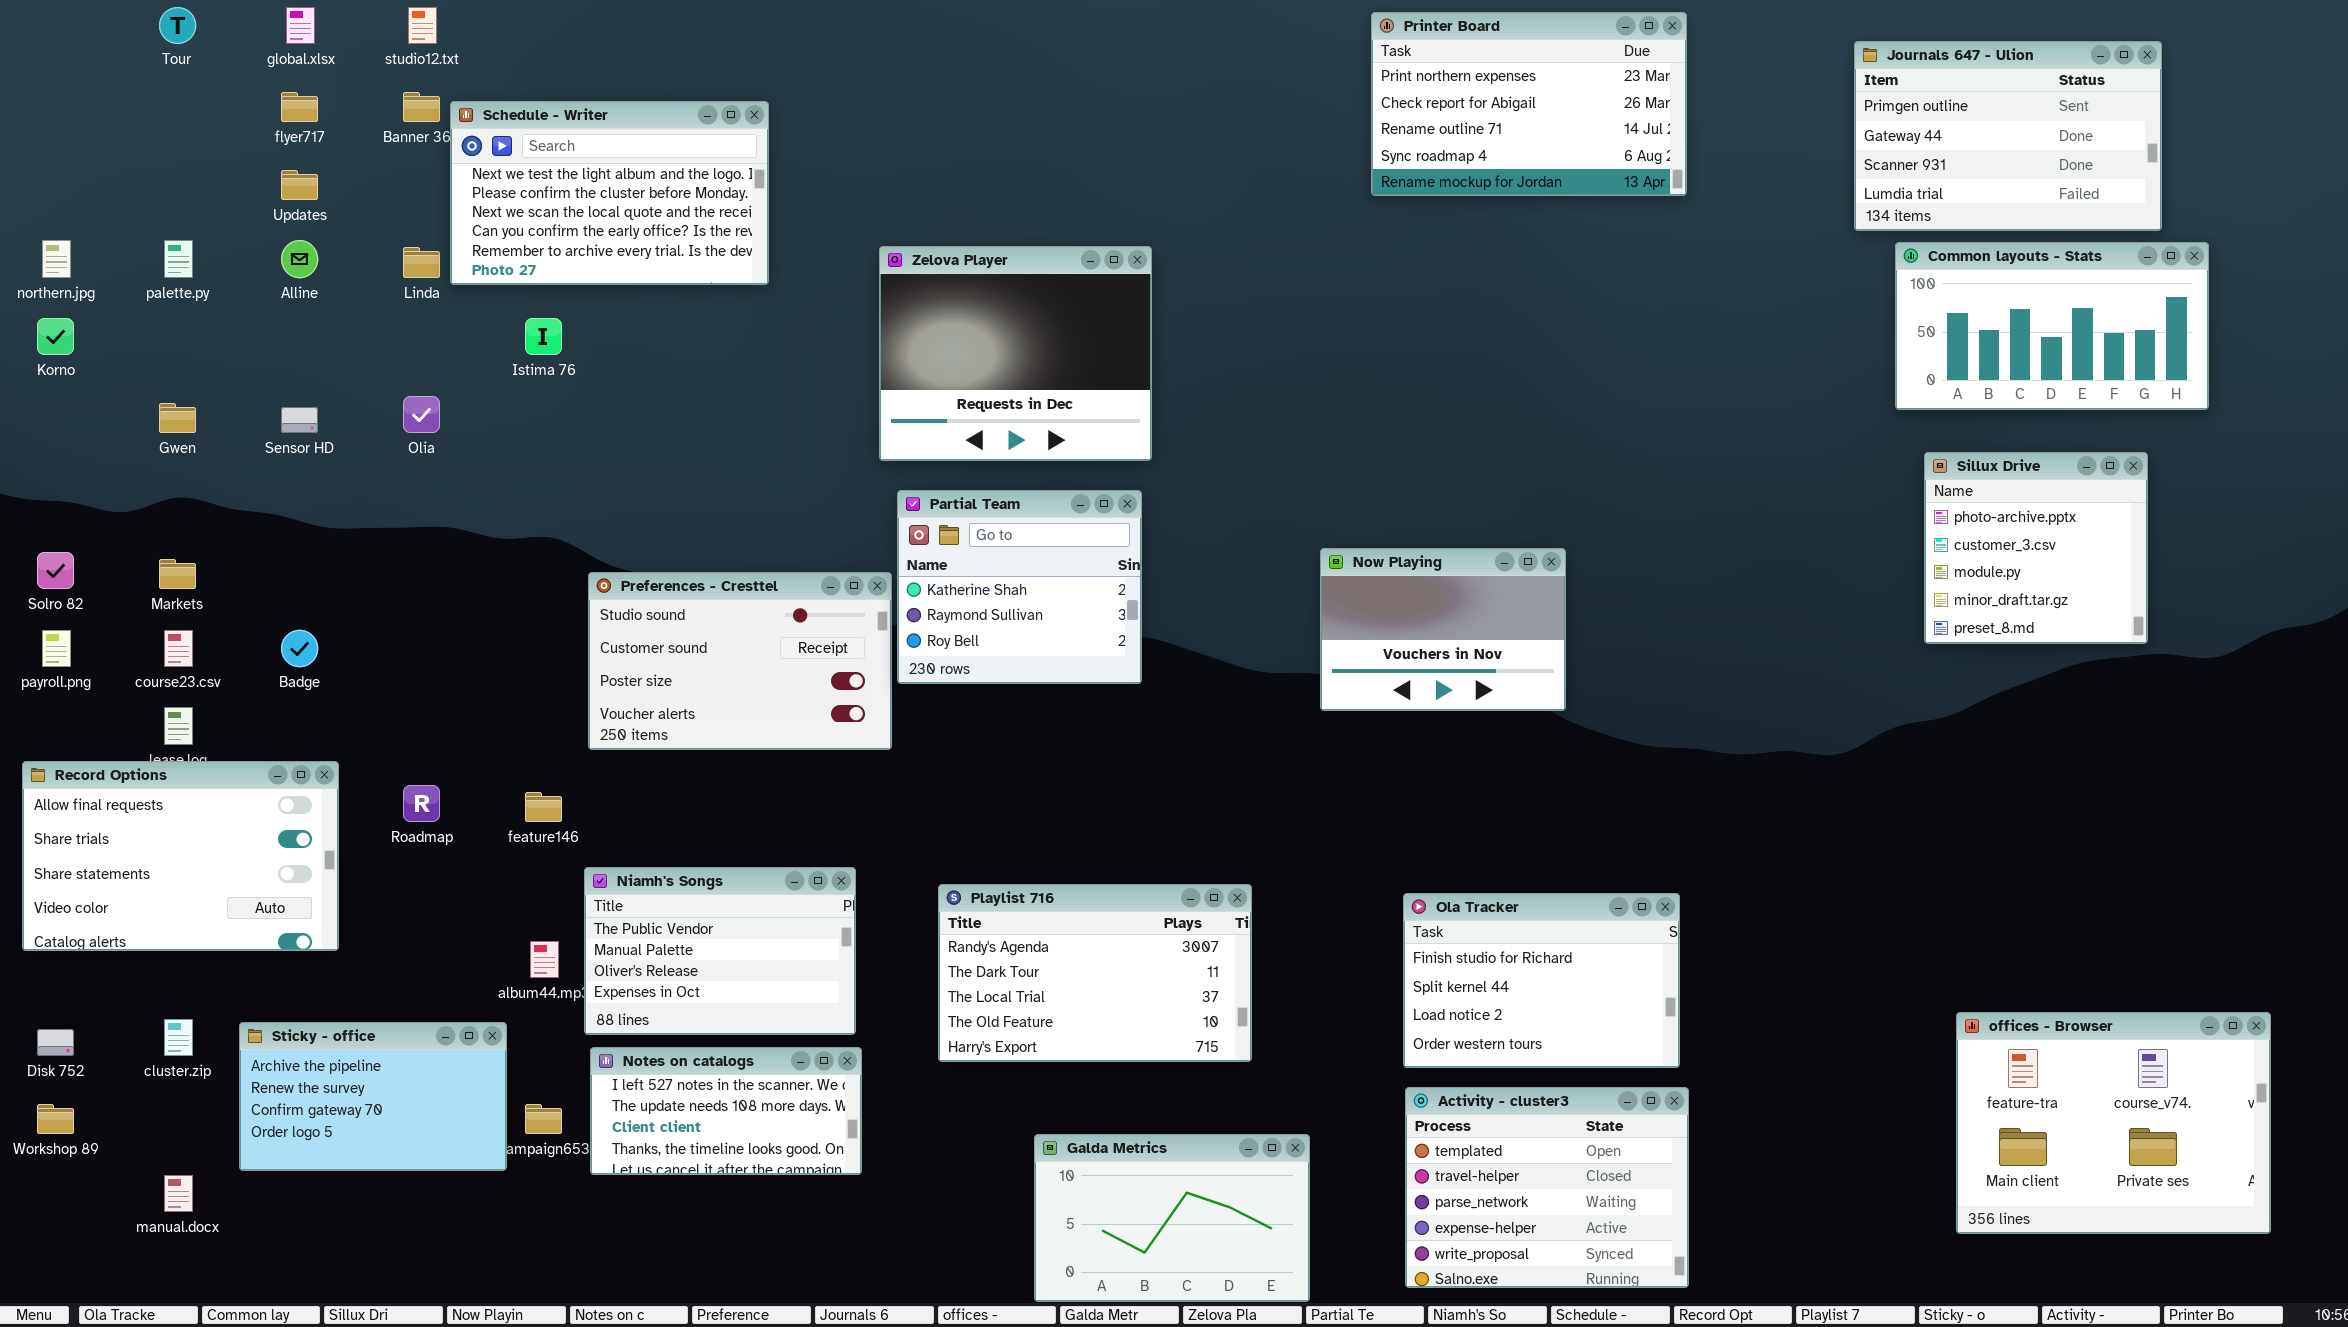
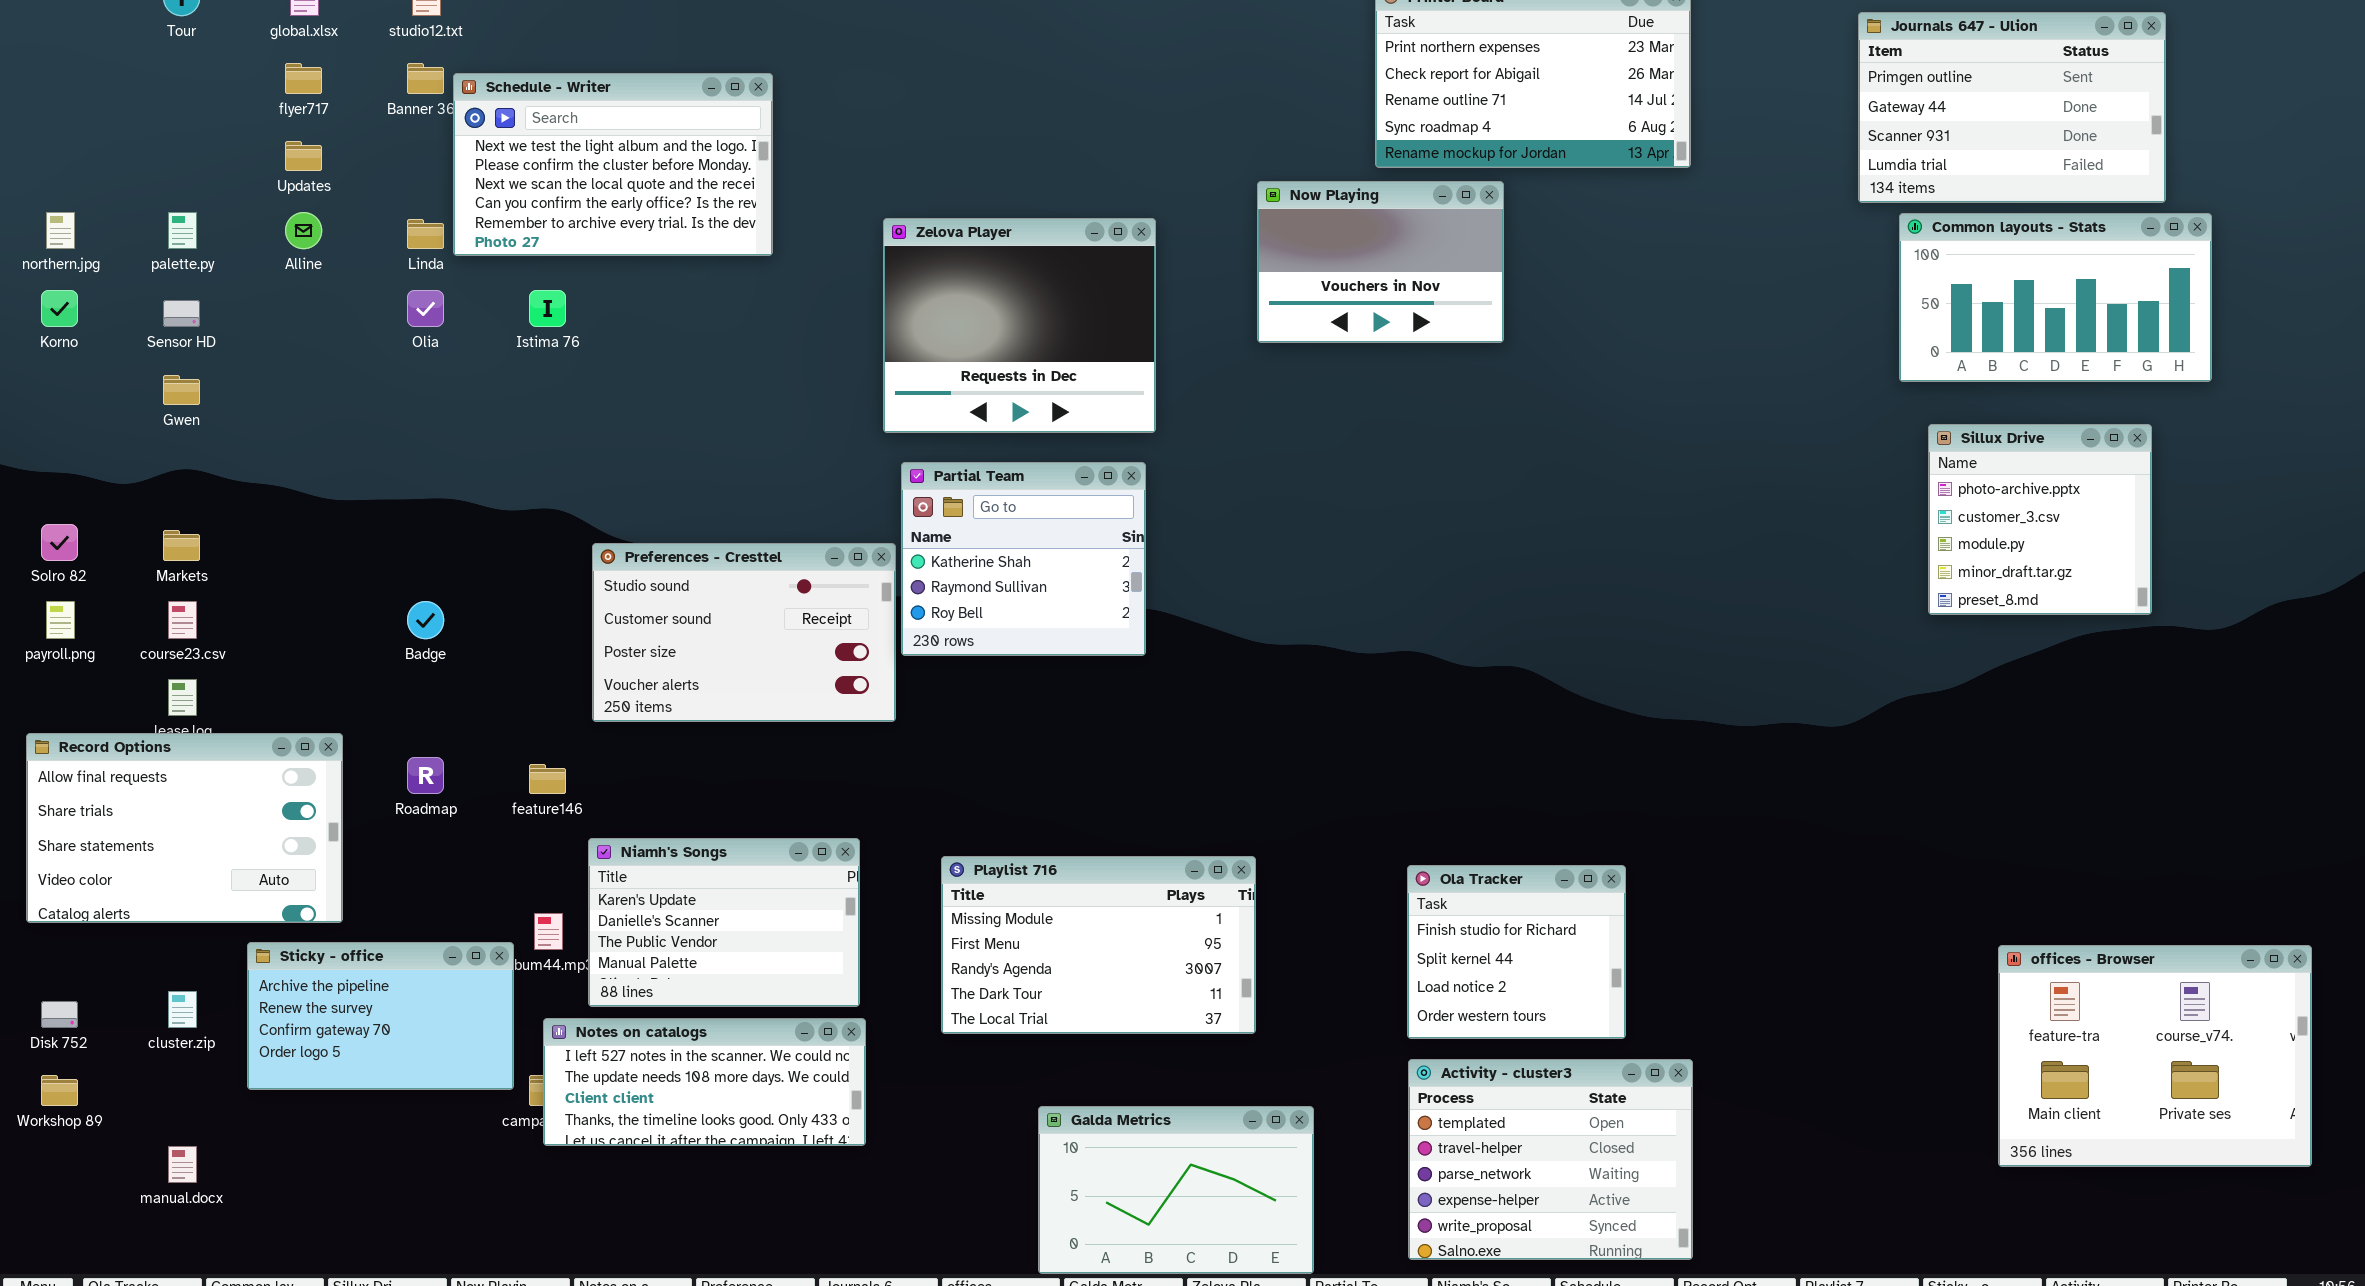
Olia: [403,396,440,433] -> [407,290,444,327], moved
Sensor HD: [281,407,318,433] -> [163,300,200,327], moved
Now Playing: [1320,548,1566,711] -> [1257,181,1504,343], moved
Badge: [281,630,318,667] -> [407,601,444,639], moved
Niamh's Songs: [584,867,856,1035] -> [588,838,860,1007], scrolled up 2 rows
Playlist 716: [938,884,1252,1062] -> [941,856,1256,1034], scrolled up 2 rows
Ola Tracker: [1403,893,1680,1068] -> [1407,865,1626,1039], resized
offices - Browser: [1956,1012,2271,1234] -> [1998,945,2312,1167], moved
Sticky - office: [239,1022,507,1171] -> [247,942,514,1090], moved
Notes on catalogs: [590,1047,862,1175] -> [543,1018,866,1146], resized

